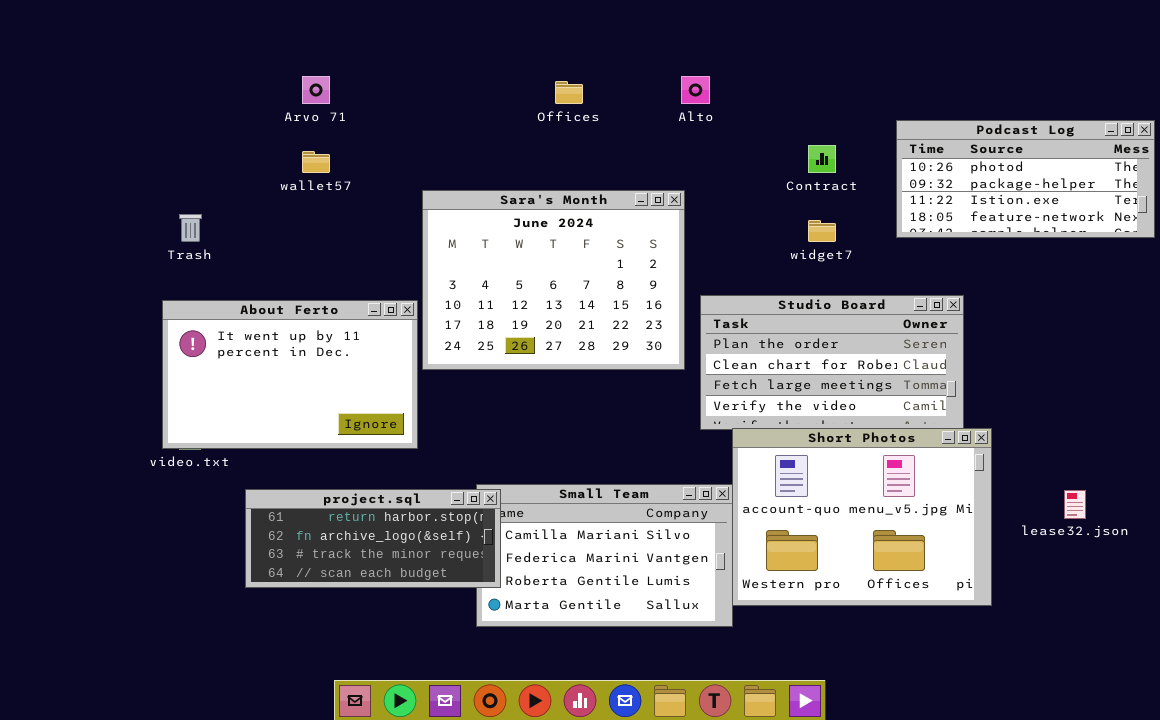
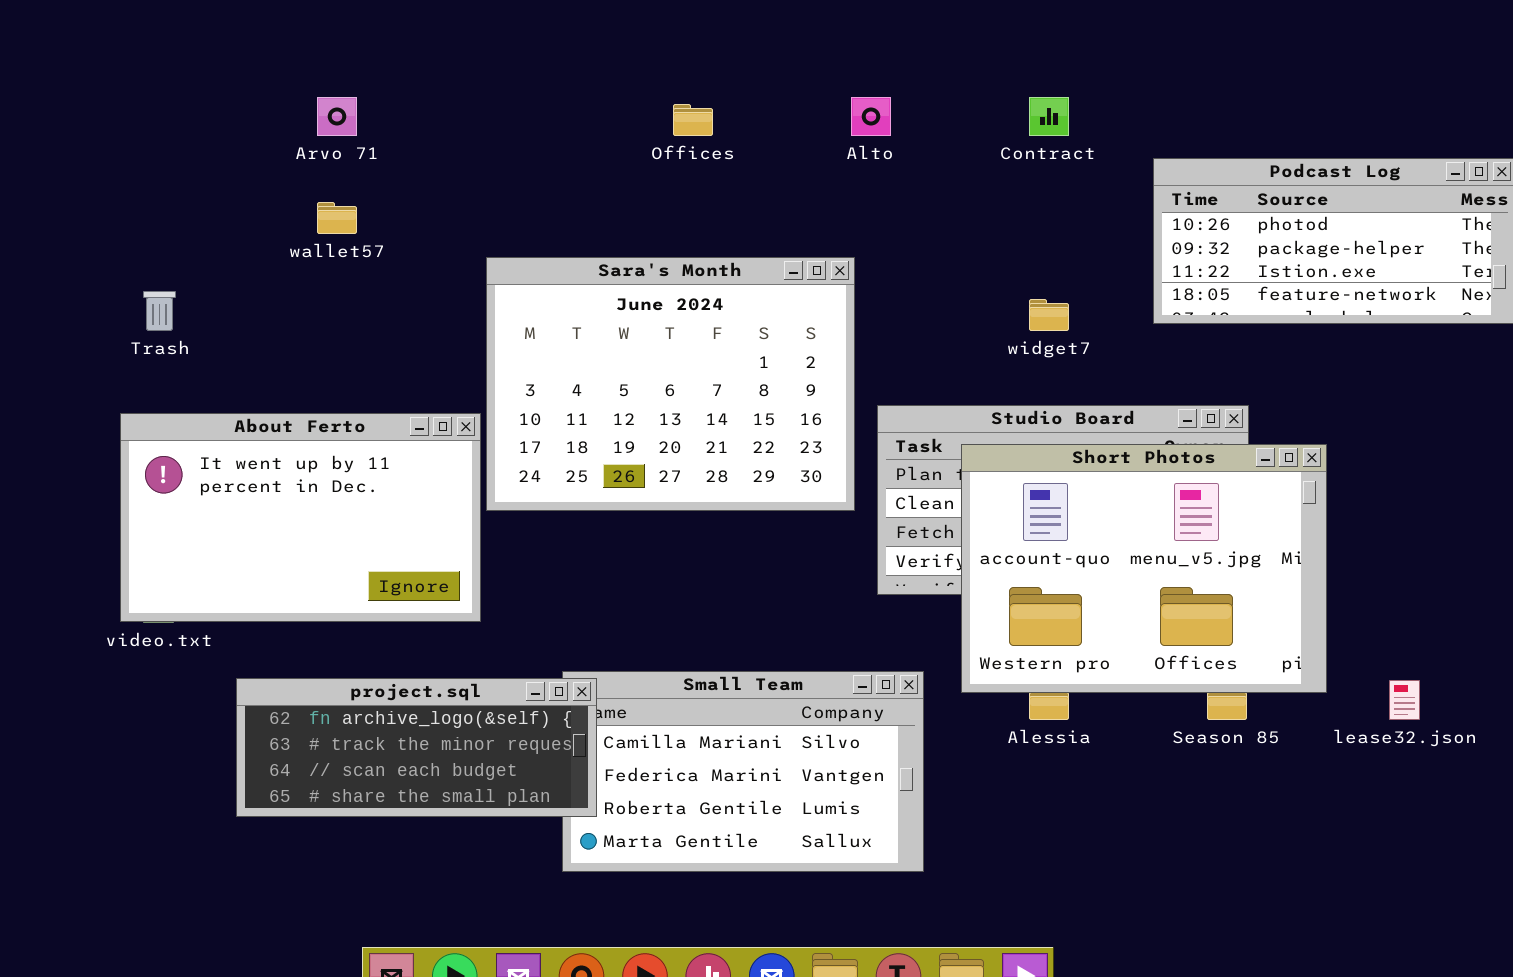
Contract: [808,145,836,173] -> [1029,97,1069,136], moved
Short Photos: [732,428,992,606] -> [961,444,1327,693], moved
project.sql: [245,489,501,588] -> [236,678,597,817], scrolled down 1 row

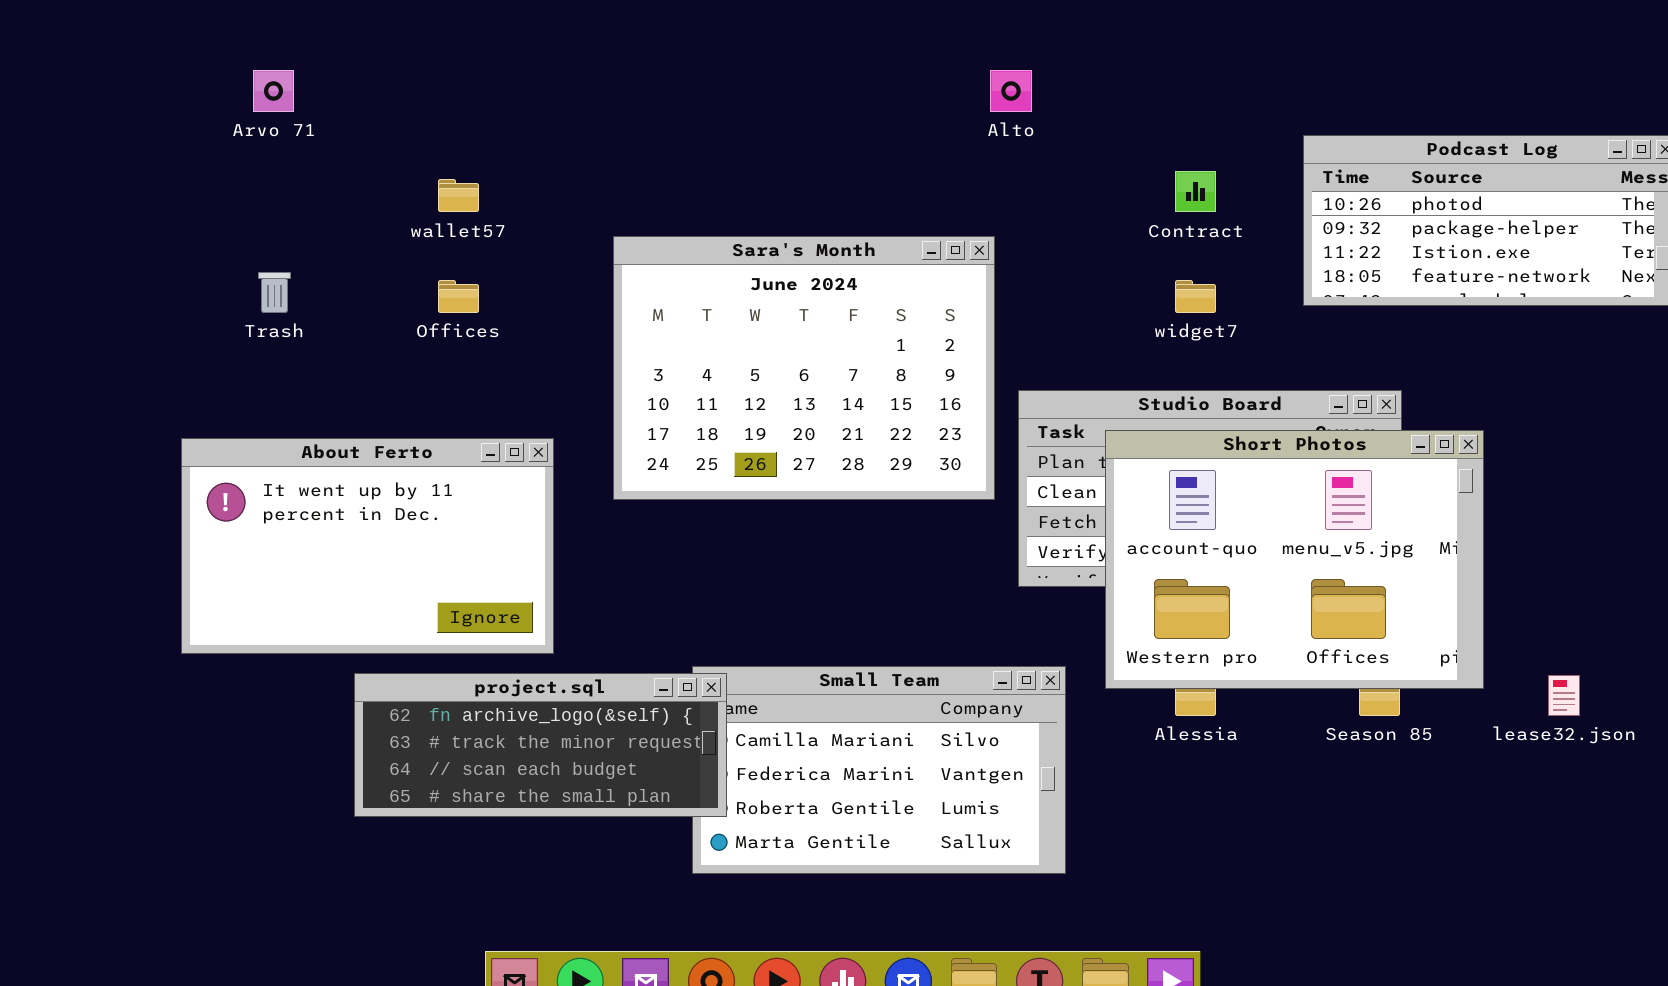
Arvo 71: [317,97,357,136] -> [253,70,294,112], moved
Contract: [1029,97,1069,136] -> [1175,171,1216,212], moved
Offices: [673,104,713,136] -> [438,280,479,313], moved
About Ferto: [120,413,481,622] -> [181,438,554,654], moved

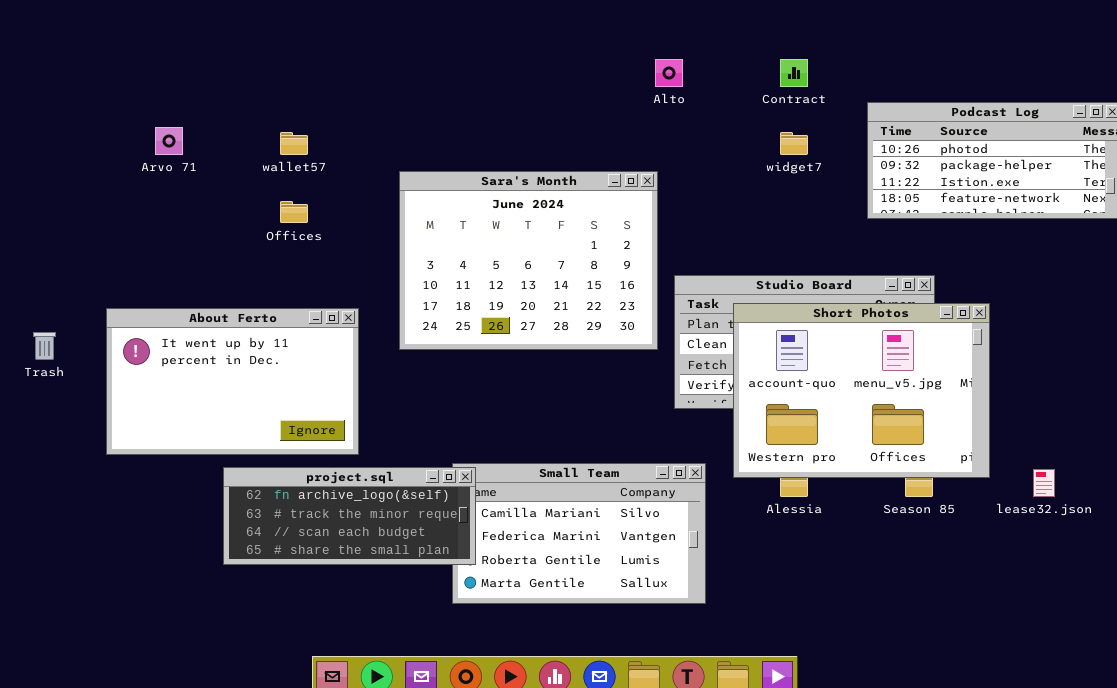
Arvo 71: [253,70,294,112] -> [155,127,183,155], moved
Contract: [1175,171,1216,212] -> [780,59,808,87], moved
Trash: [258,272,291,313] -> [33,332,56,360], moved
widget7: [1175,280,1216,313] -> [780,132,808,155], moved

